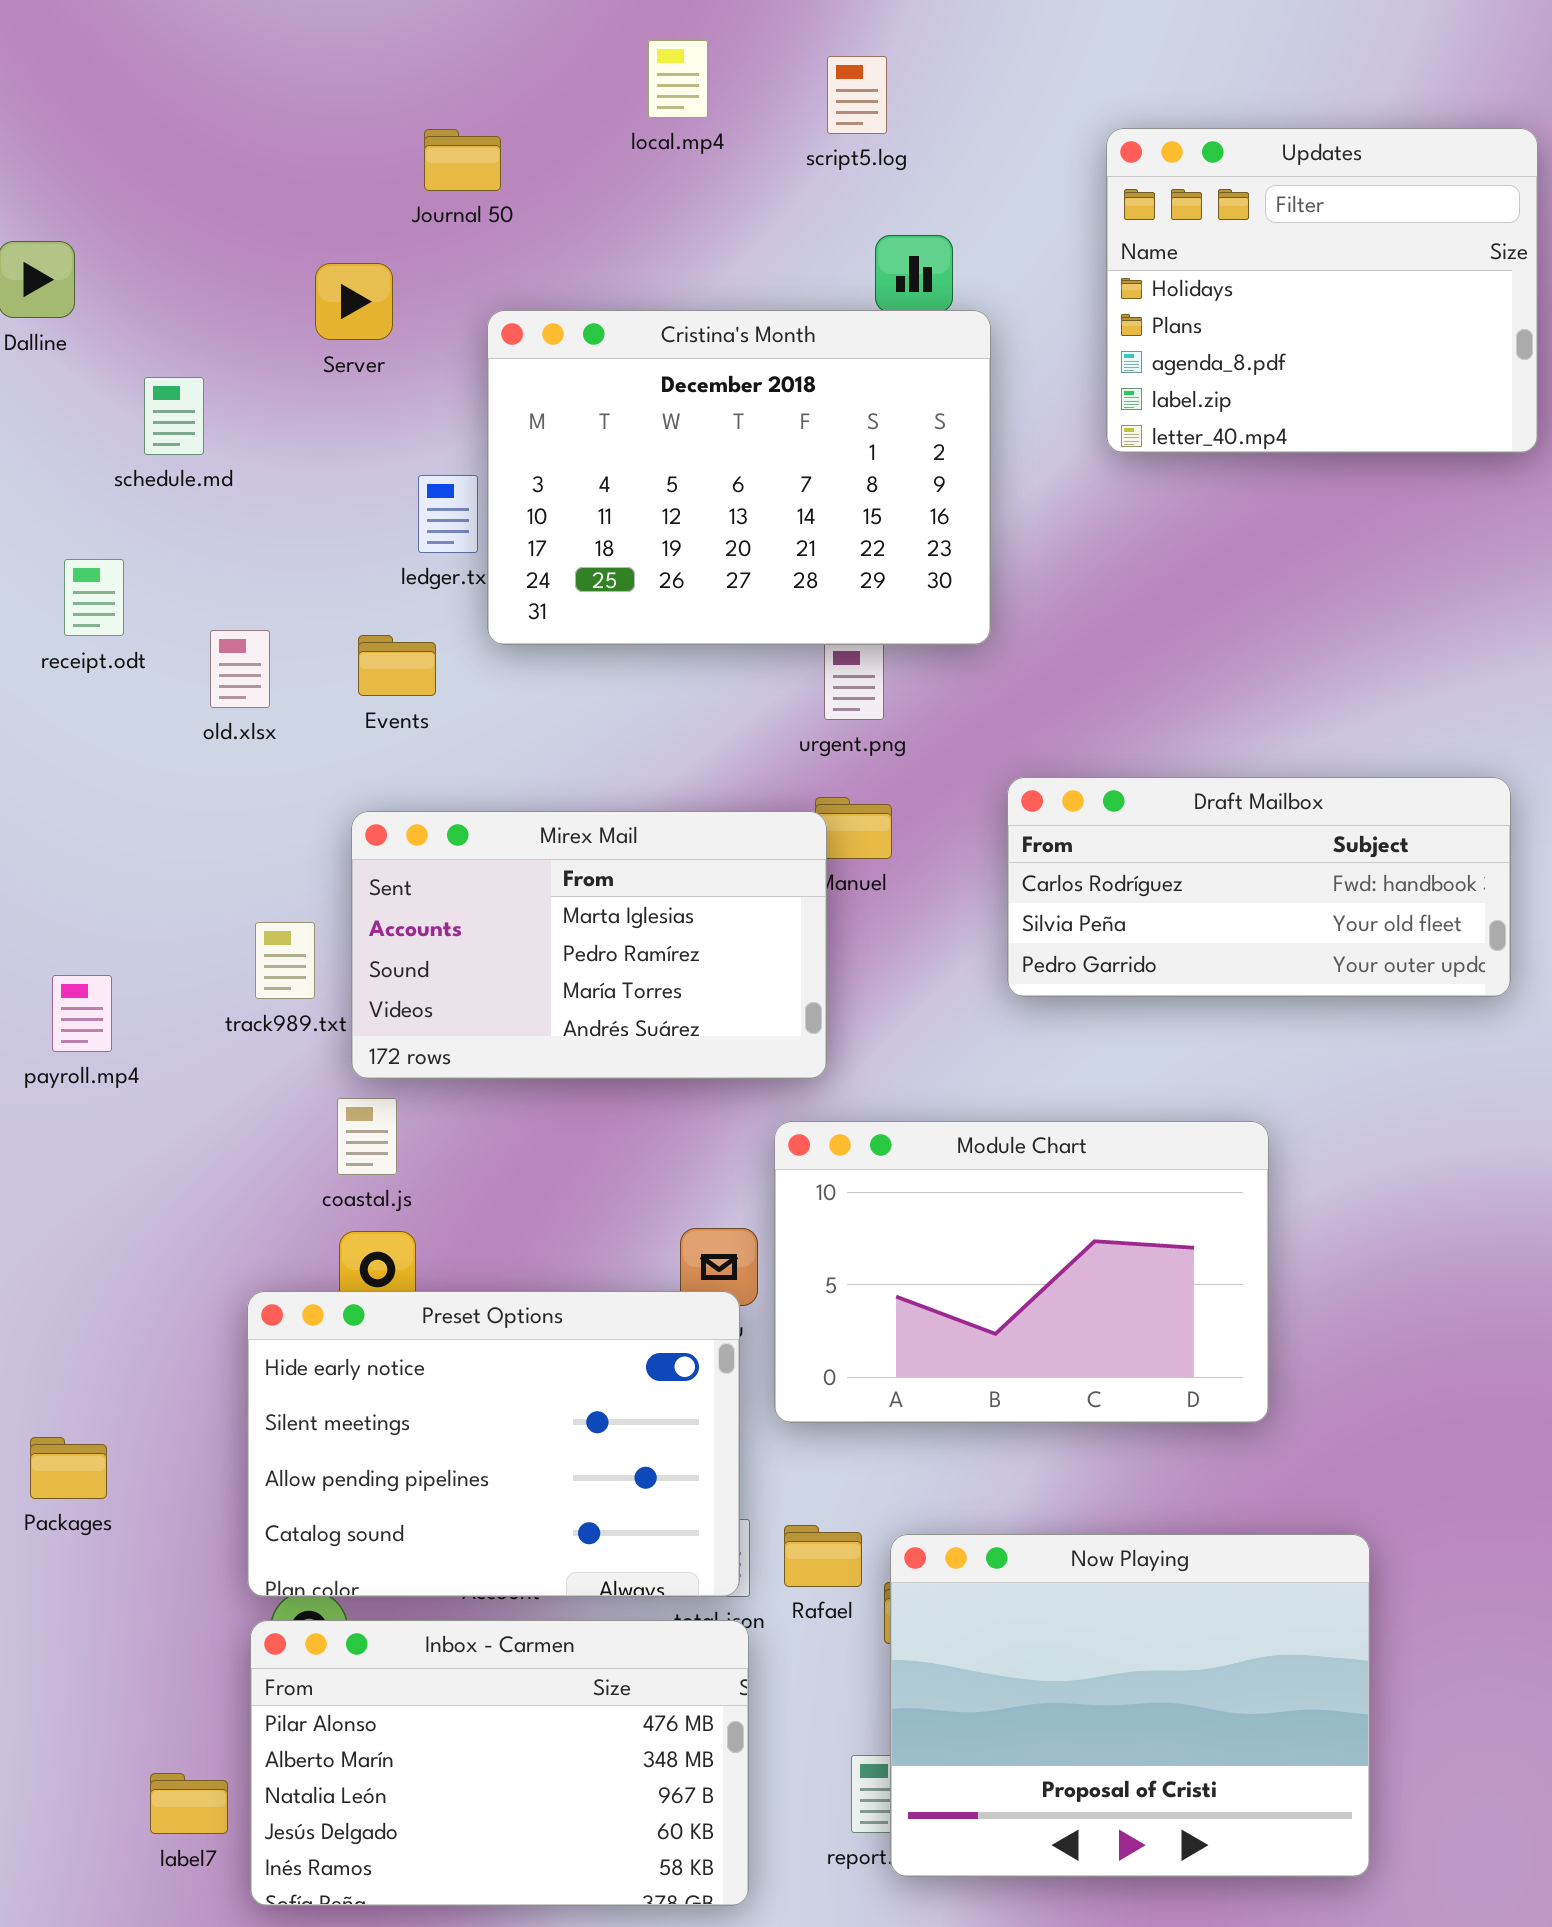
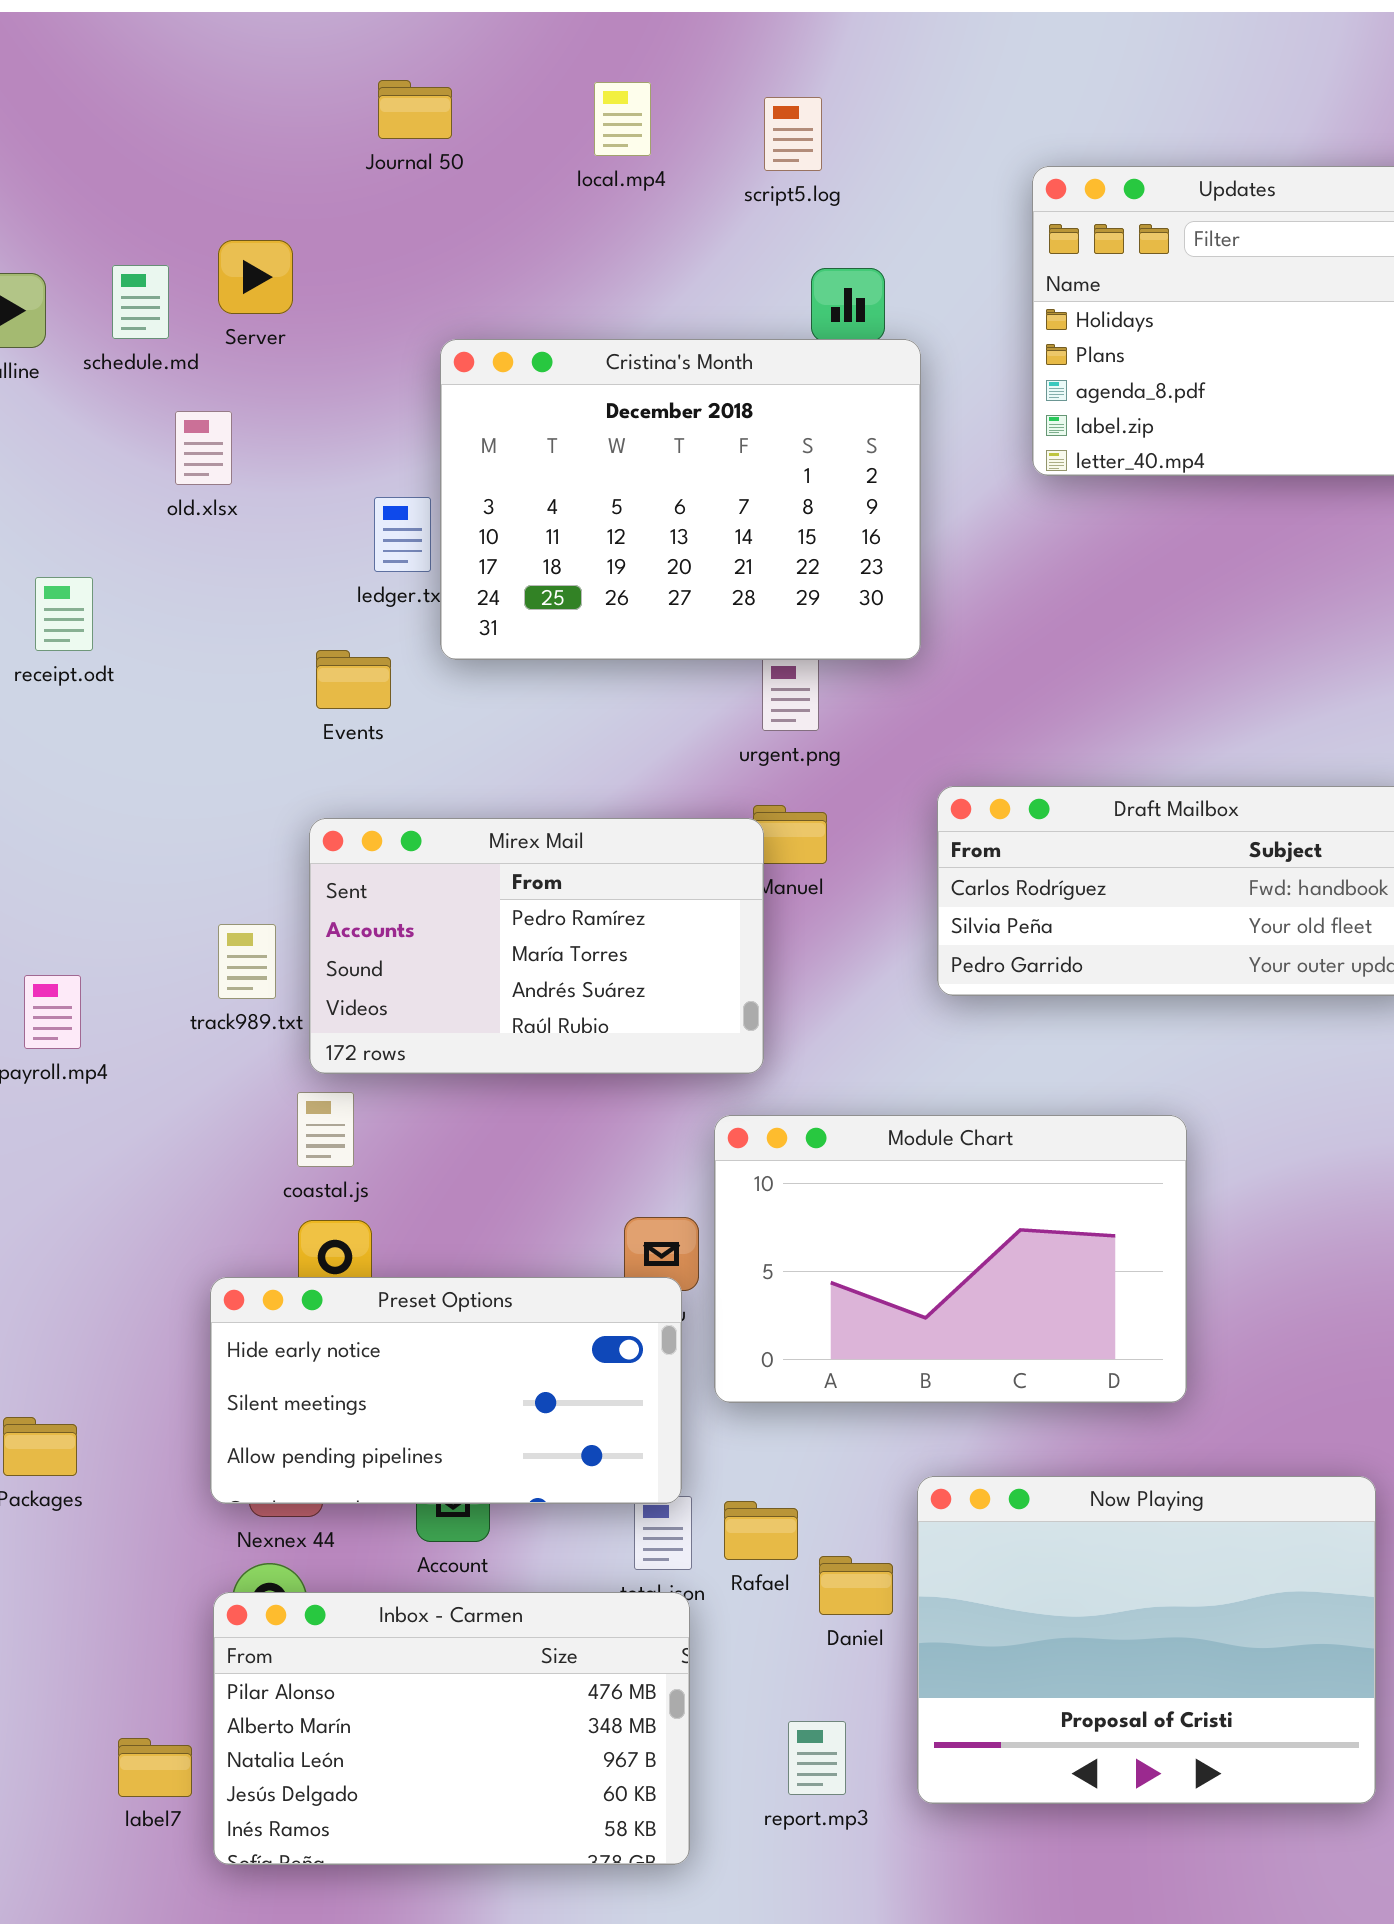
Journal 50: [424,129,501,191] -> [378,80,452,139], moved
Server: [315,263,393,340] -> [218,240,293,314], moved
schedule.md: [144,377,204,455] -> [112,265,169,339], moved
old.xlsx: [210,630,270,708] -> [175,411,232,485], moved
Mirex Mail: [351,811,827,1079] -> [309,818,764,1074], scrolled down 1 row
Preset Options: [247,1291,740,1597] -> [210,1277,682,1504], resized
Now Playing: [890,1534,1370,1877] -> [917,1476,1376,1804], moved

